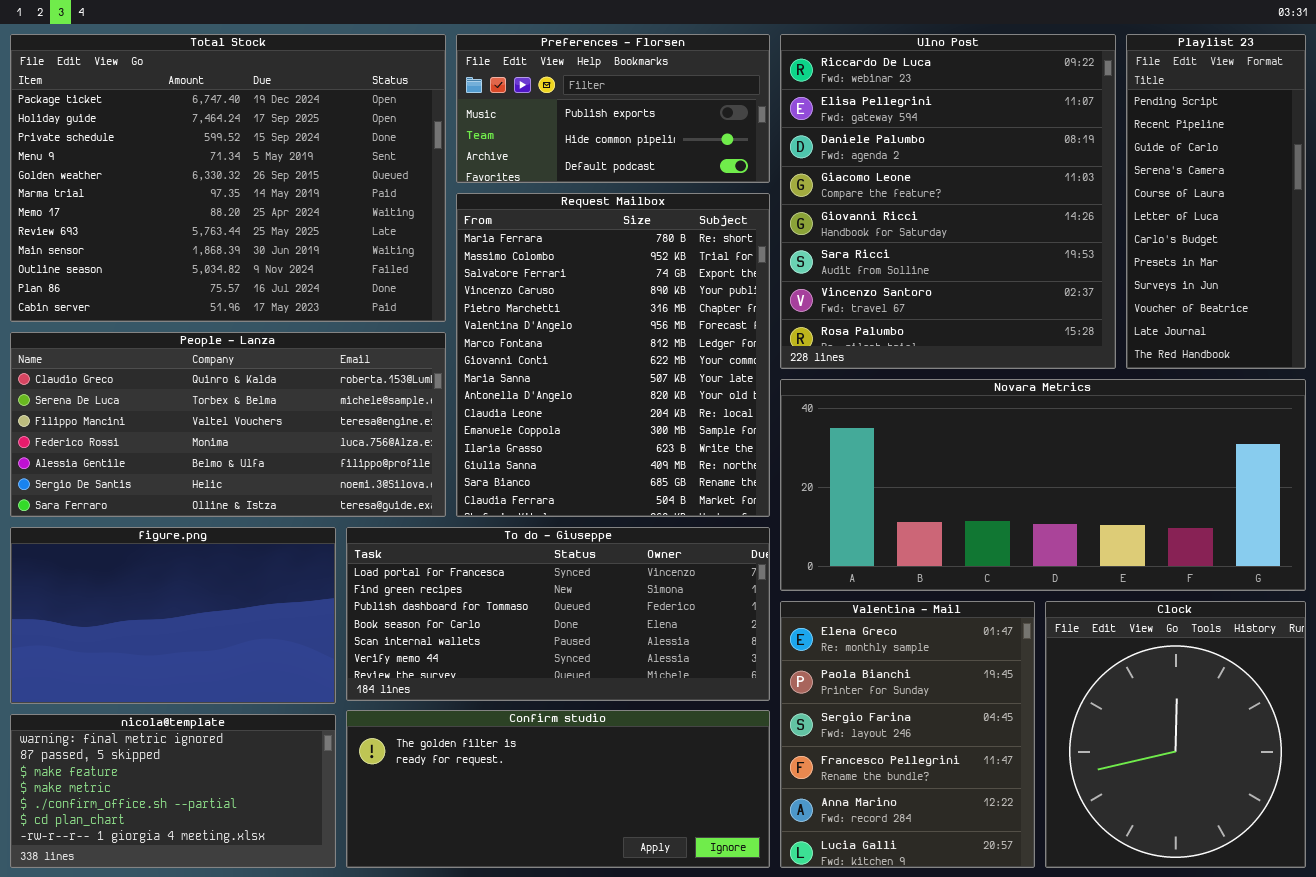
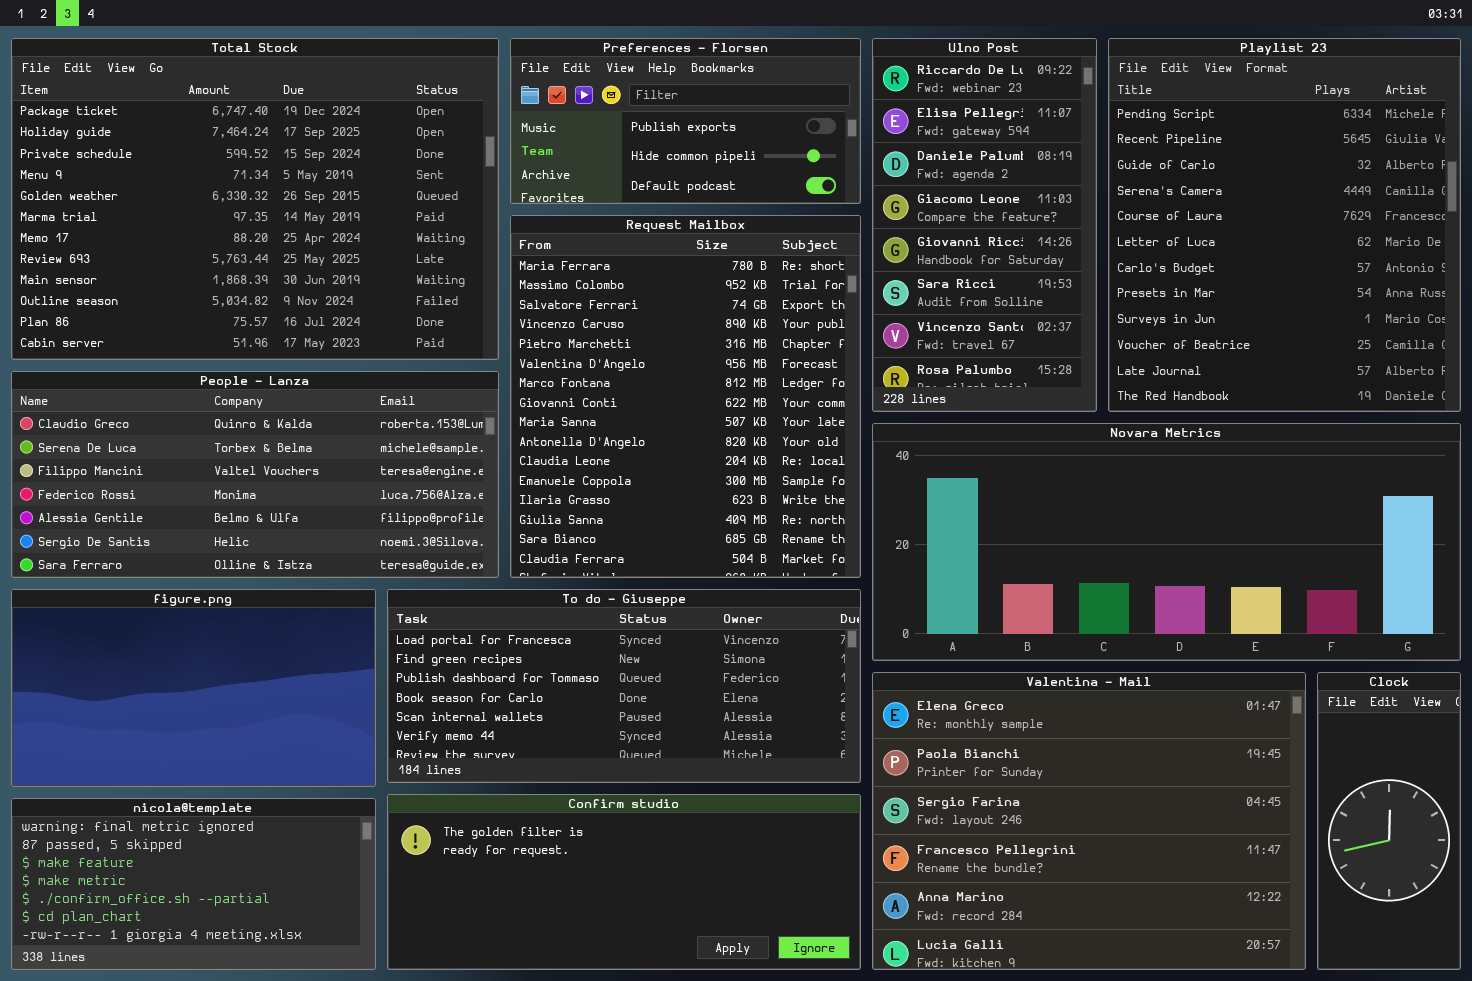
Ulno Post: [780,34,1116,369] -> [872,38,1097,412], resized
Playlist 23: [1126,34,1306,369] -> [1108,38,1461,412], resized
Valentina - Mail: [780,601,1035,868] -> [872,672,1306,970], resized
Clock: [1045,601,1306,868] -> [1317,672,1461,970], resized

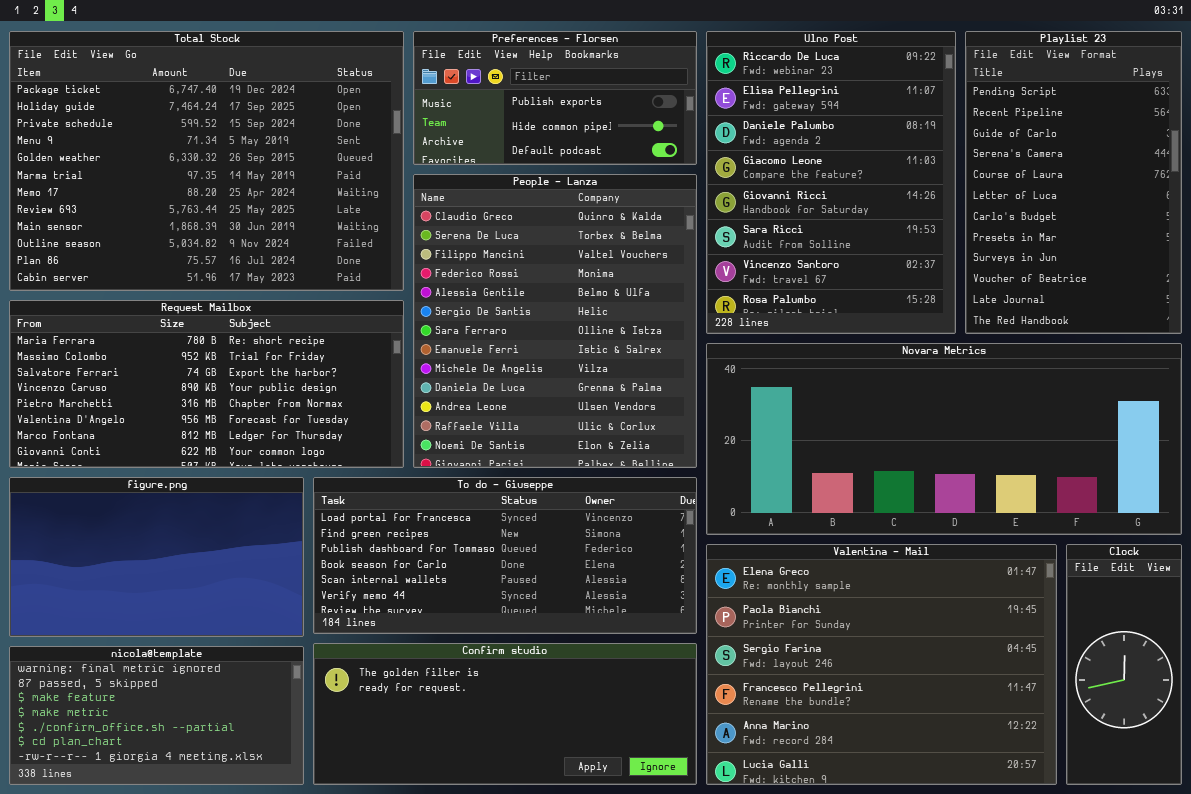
Ulno Post: [872,38,1097,412] -> [706,31,956,334], resized
Playlist 23: [1108,38,1461,412] -> [965,31,1182,334], resized
Request Mailbox: [510,215,861,578] -> [9,300,404,468], moved, resized
People - Lanza: [11,371,499,578] -> [413,174,697,468], moved, resized

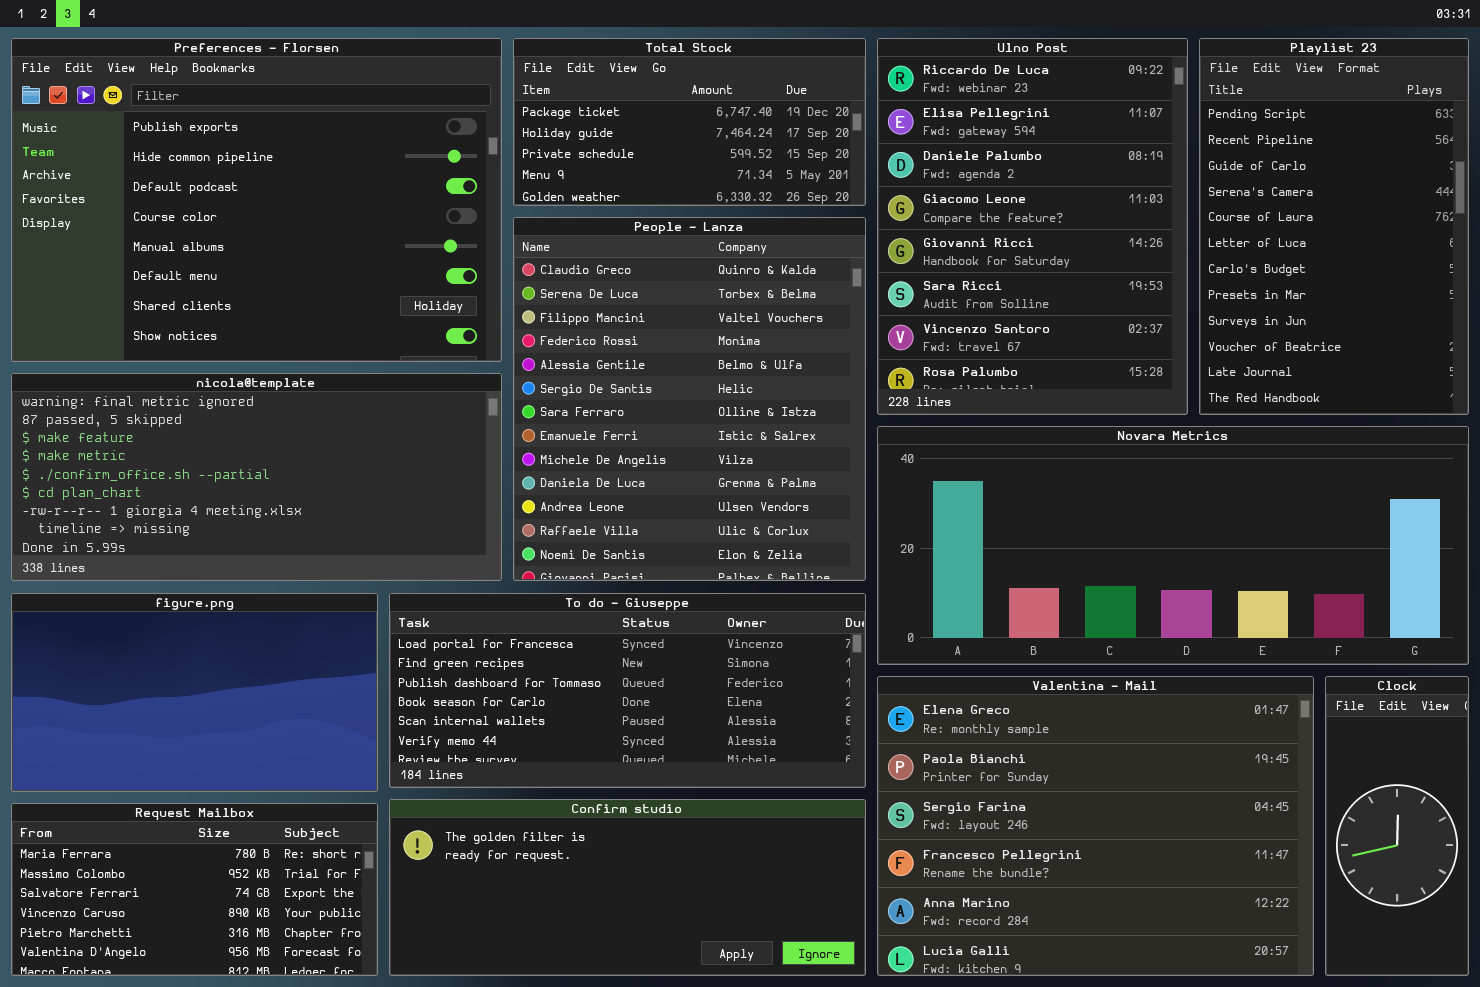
Total Stock: [9,31,404,291] -> [513,38,866,206], moved, resized
Preferences - Florsen: [413,31,697,165] -> [11,38,502,362], moved, resized
Request Mailbox: [9,300,404,468] -> [11,803,378,976], moved, resized
nicola@template: [9,646,304,785] -> [11,373,502,581], moved, resized

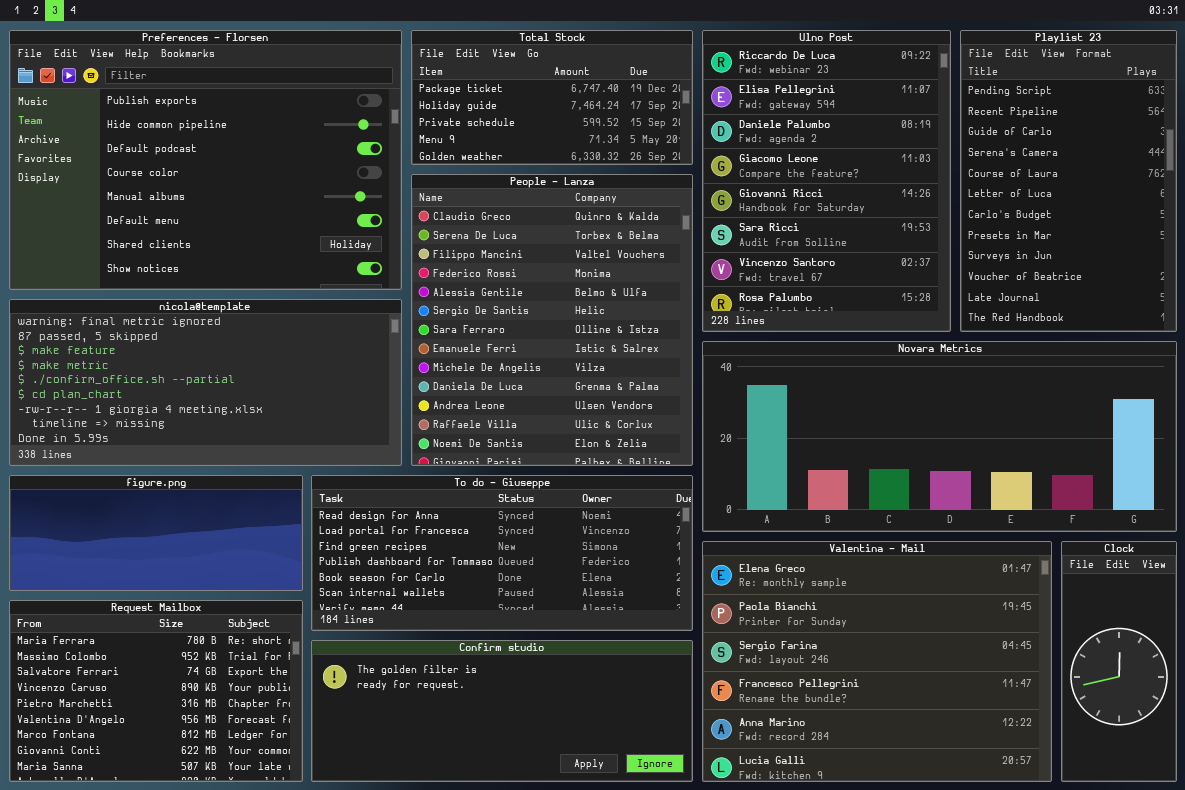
figure.png: [11,593,378,792] -> [9,475,303,591], resized
To do - Giuseppe: [389,593,866,788] -> [311,475,693,631], scrolled up 1 row
Request Mailbox: [11,803,378,976] -> [9,600,303,782], resized

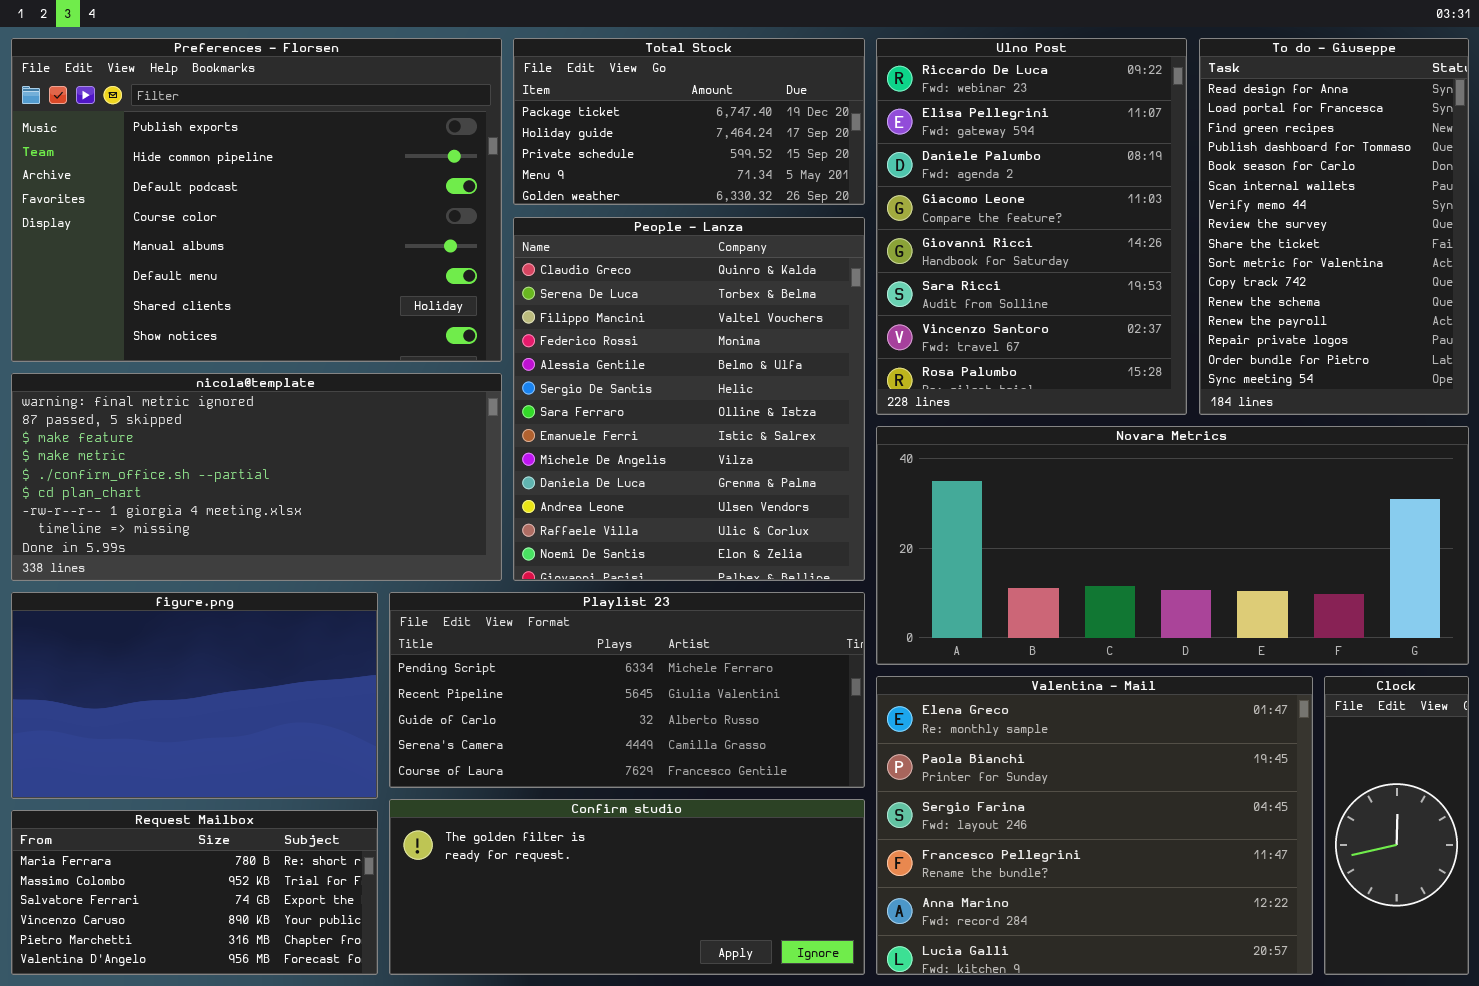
Playlist 23: [960,30,1177,332] -> [389,592,865,788], moved, resized
figure.png: [9,475,303,591] -> [11,592,378,799], resized
To do - Giuseppe: [311,475,693,631] -> [1199,38,1469,415], moved, resized
Request Mailbox: [9,600,303,782] -> [11,810,378,975], resized

